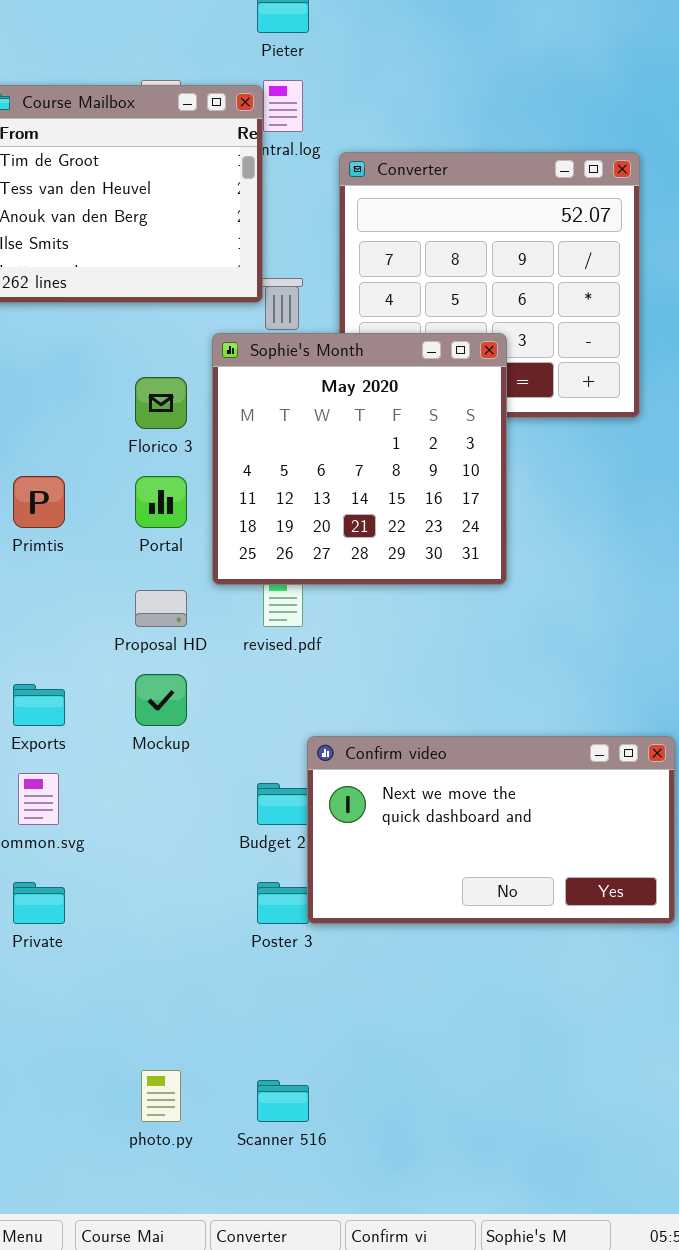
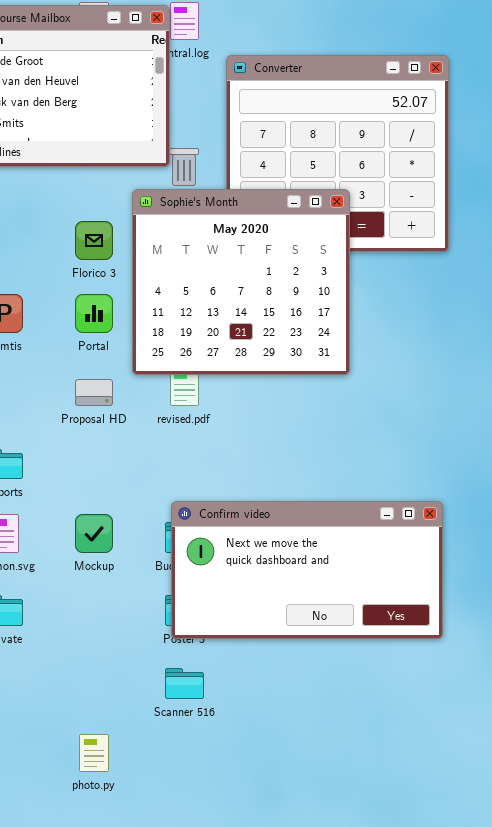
Mockup: [135,674,187,726] -> [75,514,113,553], moved
Confirm video: [307,736,675,924] -> [171,501,443,639], moved
Scanner 516: [257,1080,309,1122] -> [165,668,204,699], moved

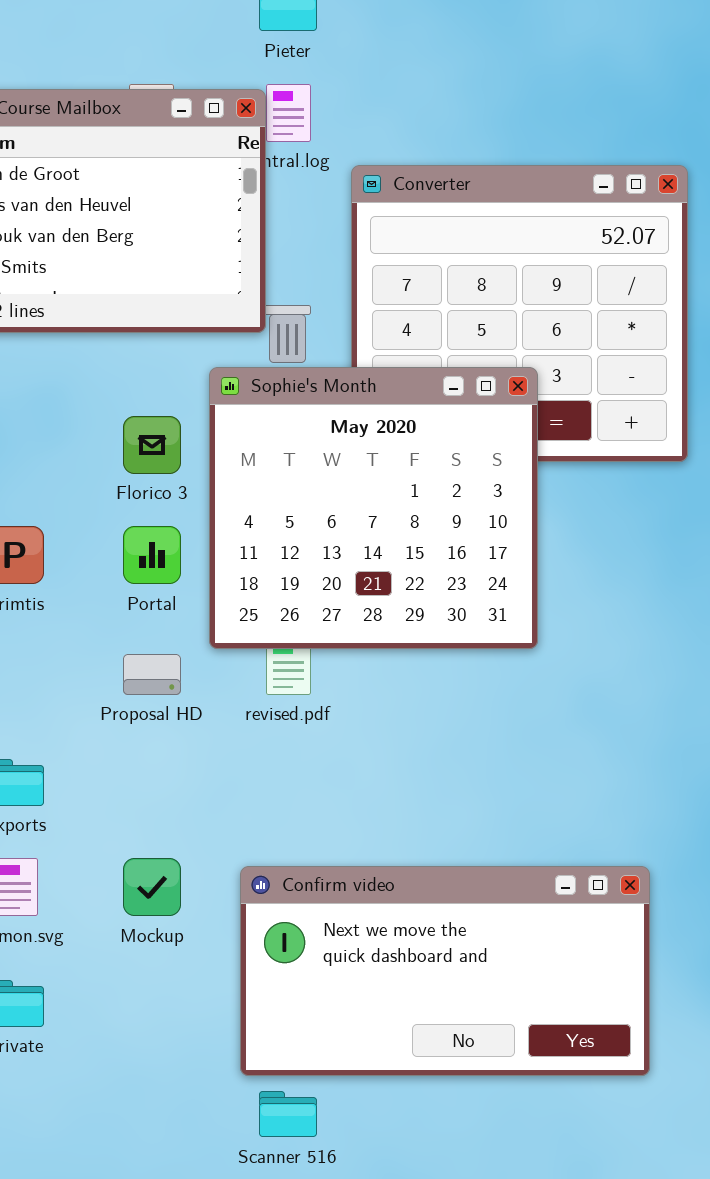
Confirm video: [171,501,443,639] -> [240,866,650,1076], moved

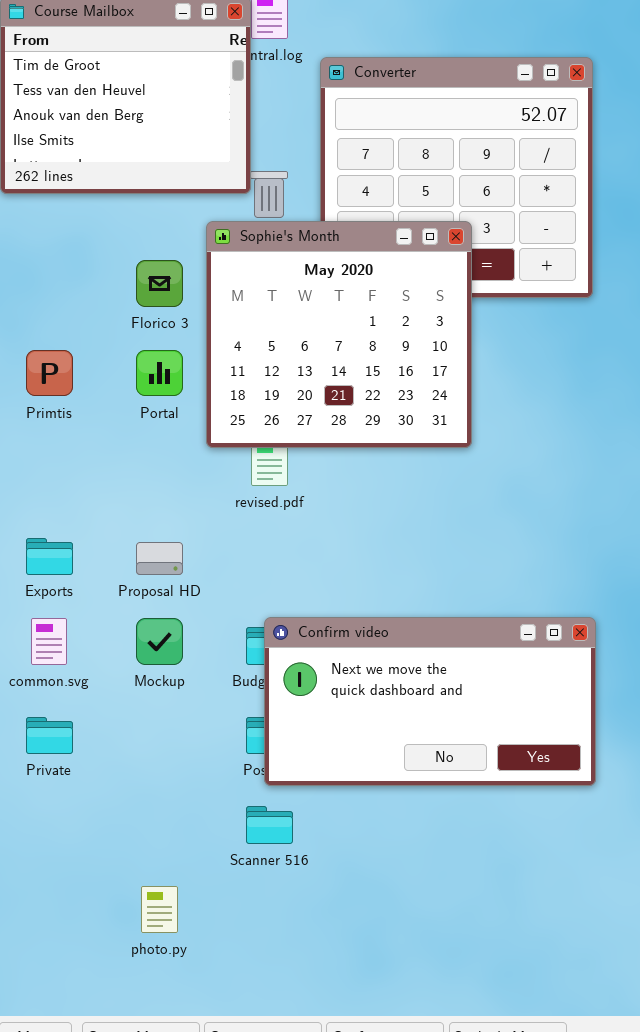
Proposal HD: [123,654,181,695] -> [136,542,183,575], moved
Confirm video: [240,866,650,1076] -> [264,617,596,786], moved

